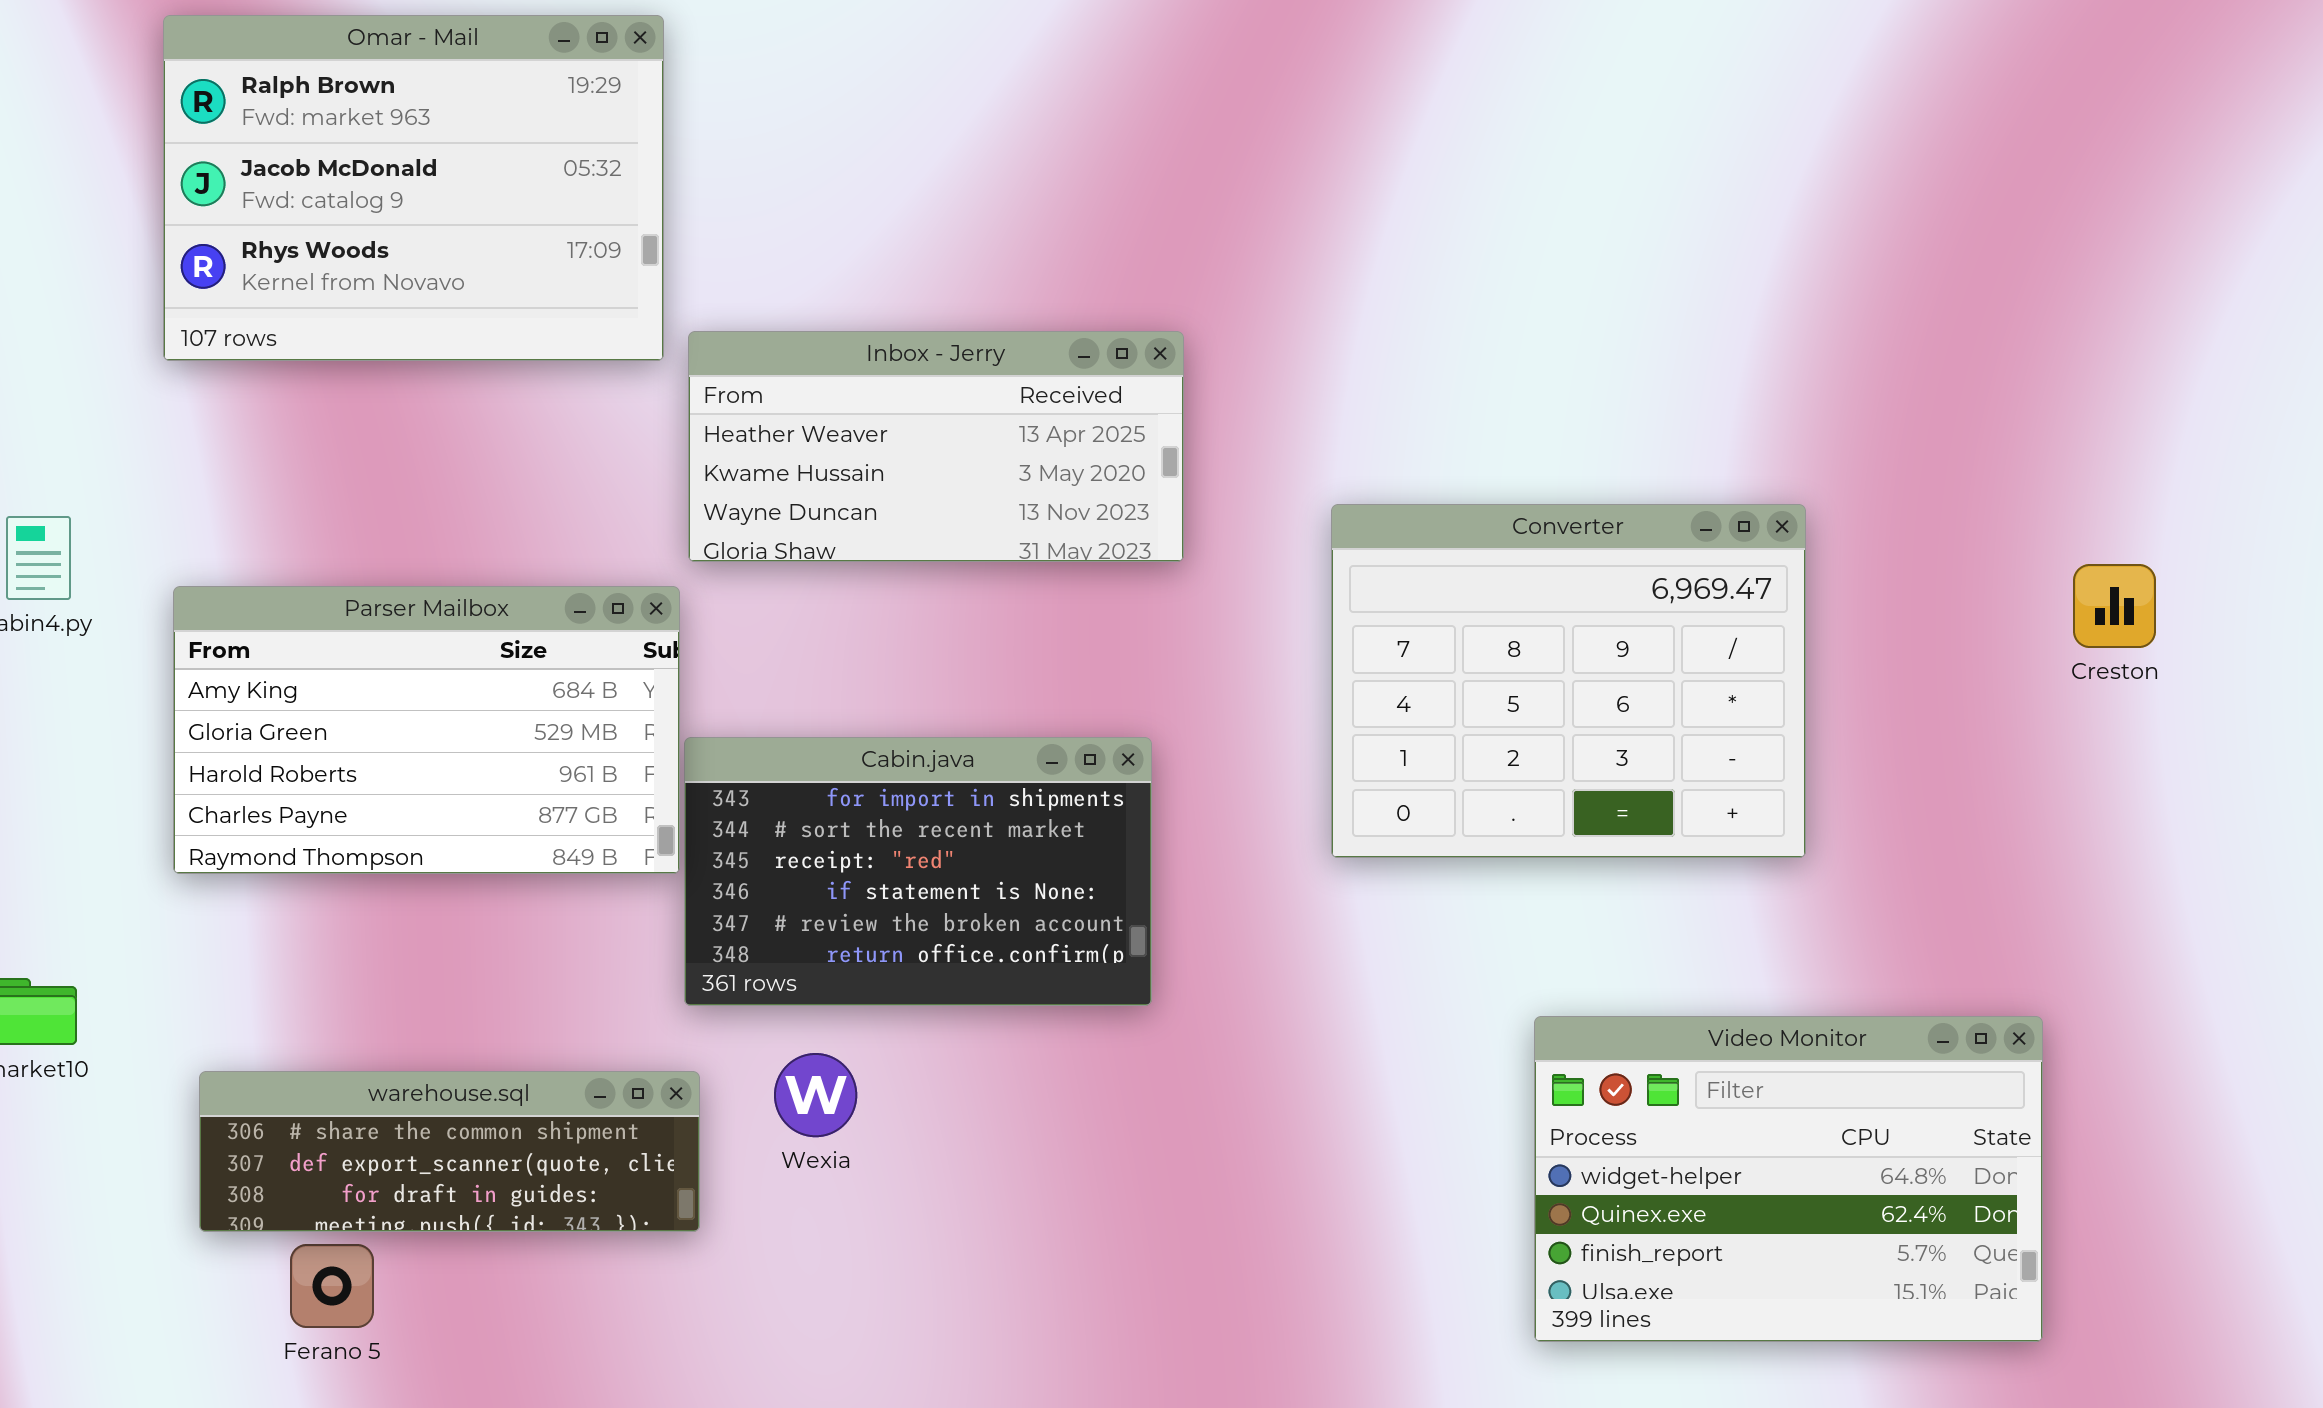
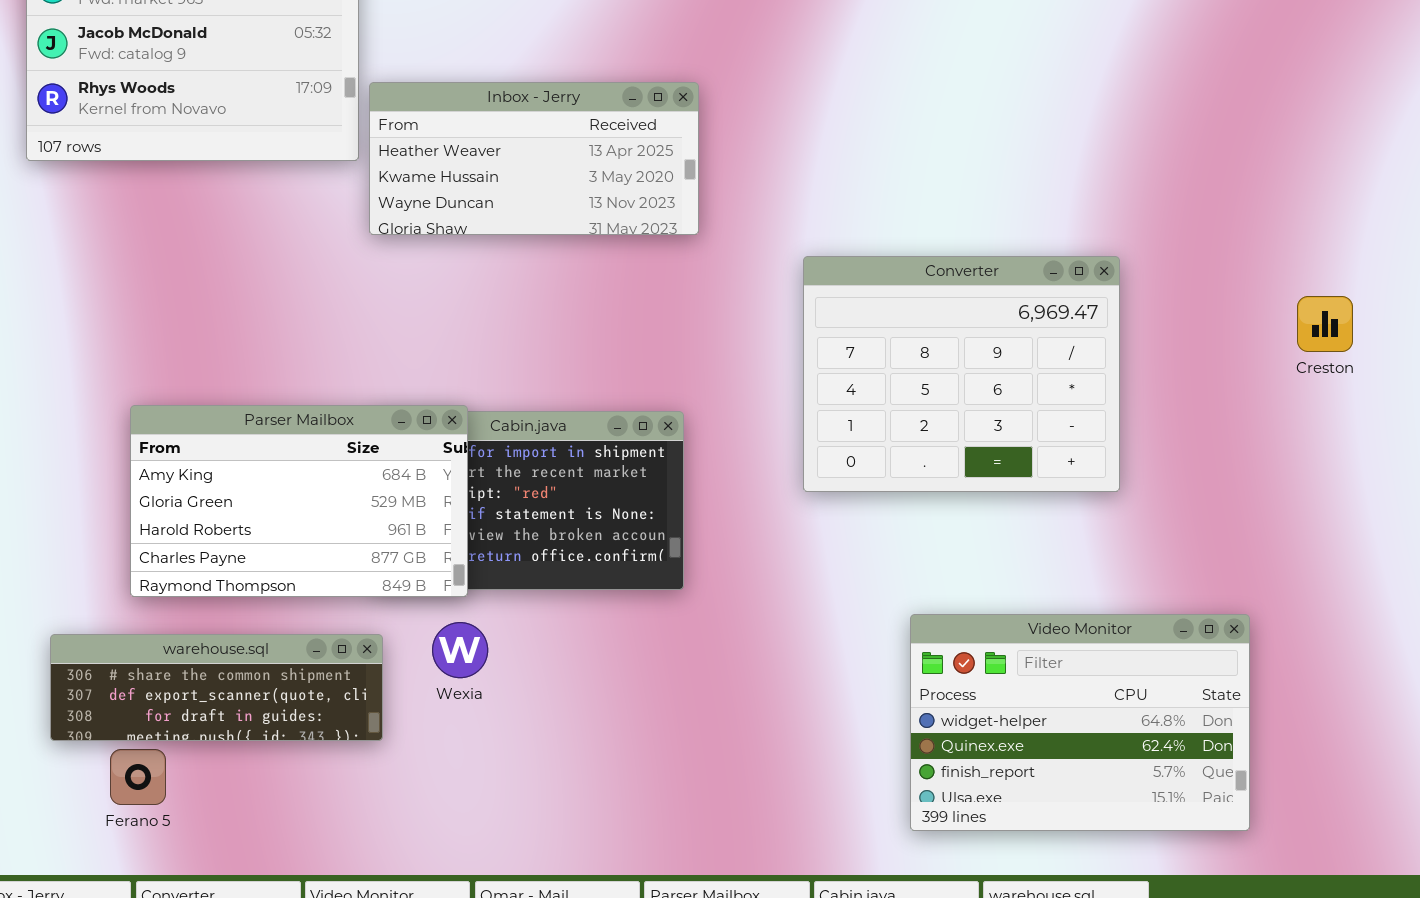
Inbox - Jerry: [688,331,1184,562] -> [369,82,699,235], moved
Parser Mailbox: [173,586,680,874] -> [130,405,468,597], moved
Video Monitor: [1534,1016,2043,1342] -> [910,614,1250,831], moved

